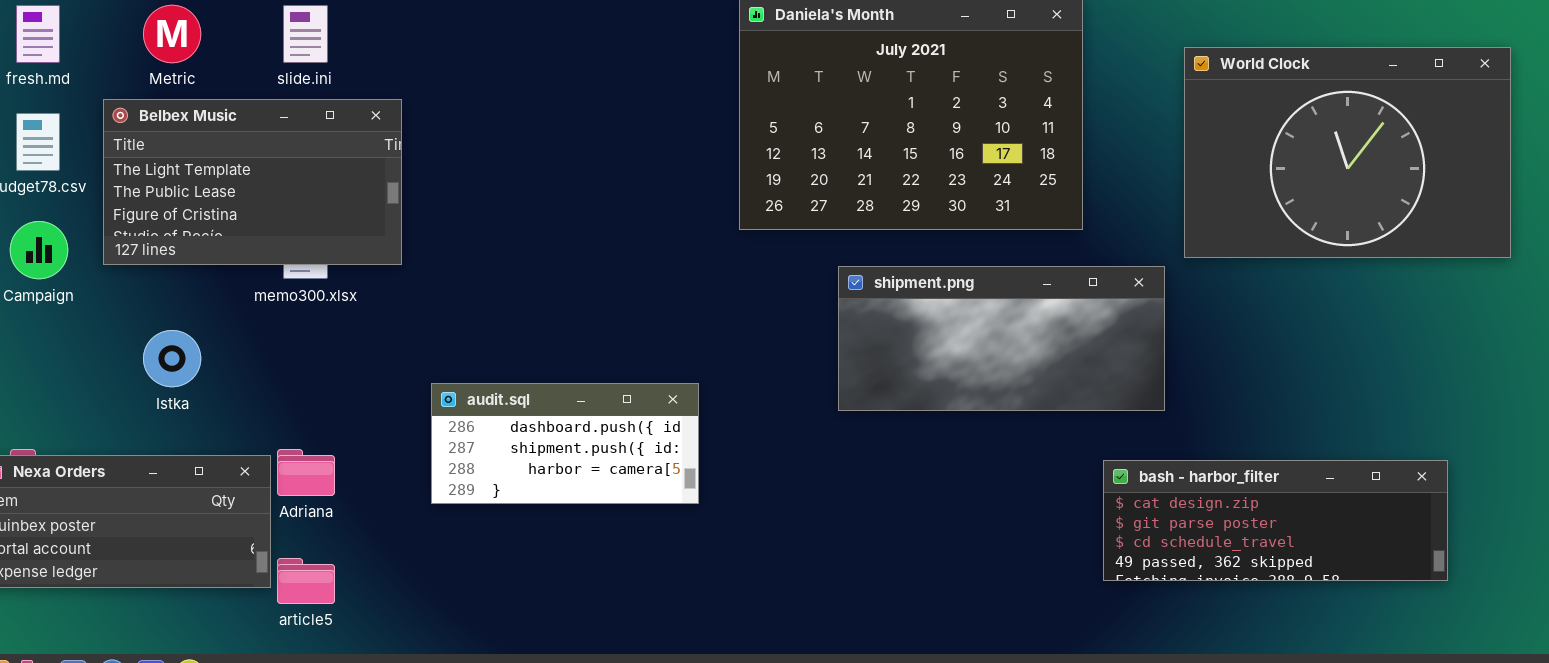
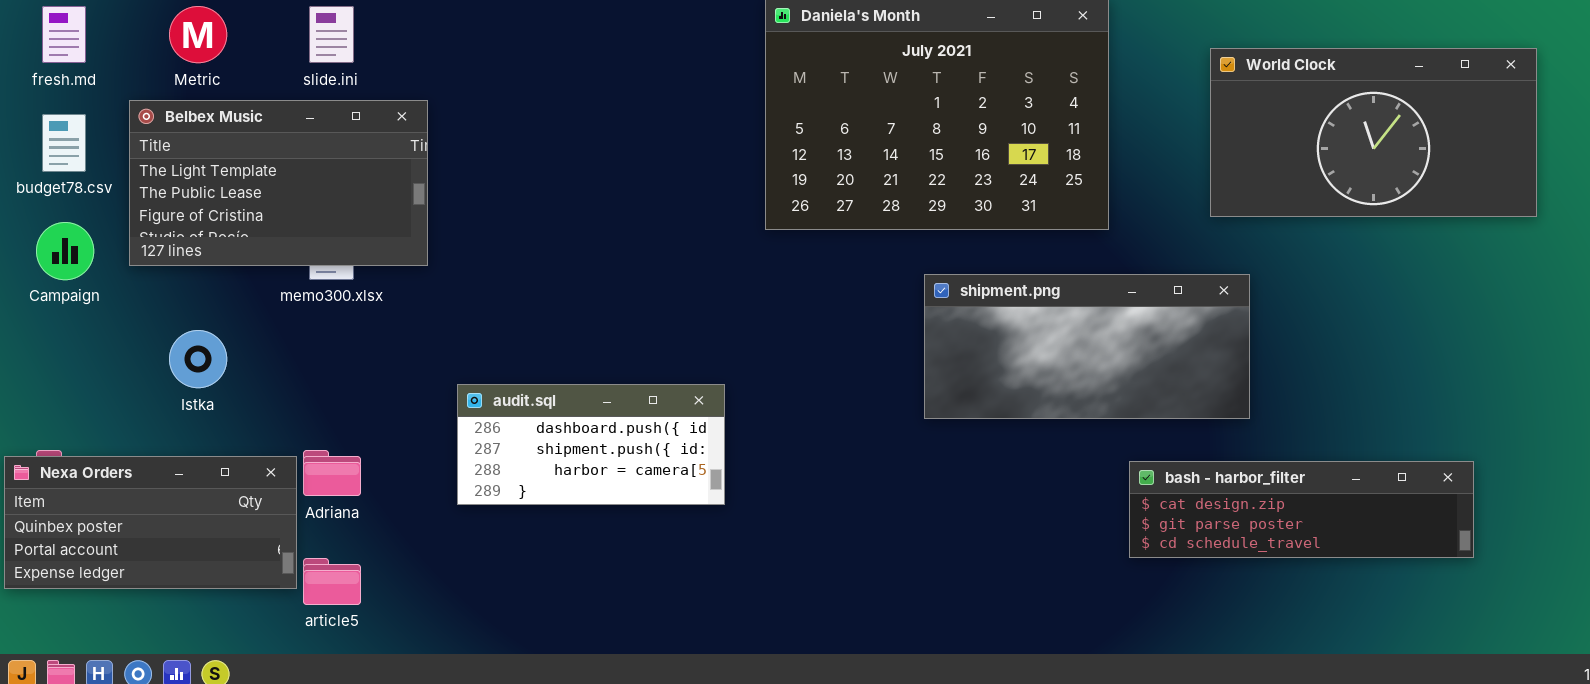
World Clock: [1184,47,1511,258] -> [1210,48,1537,217], resized
shipment.png: [838,266,1165,411] -> [924,274,1250,419], moved
bash - harbor_filter: [1103,460,1448,581] -> [1129,461,1474,558], resized

